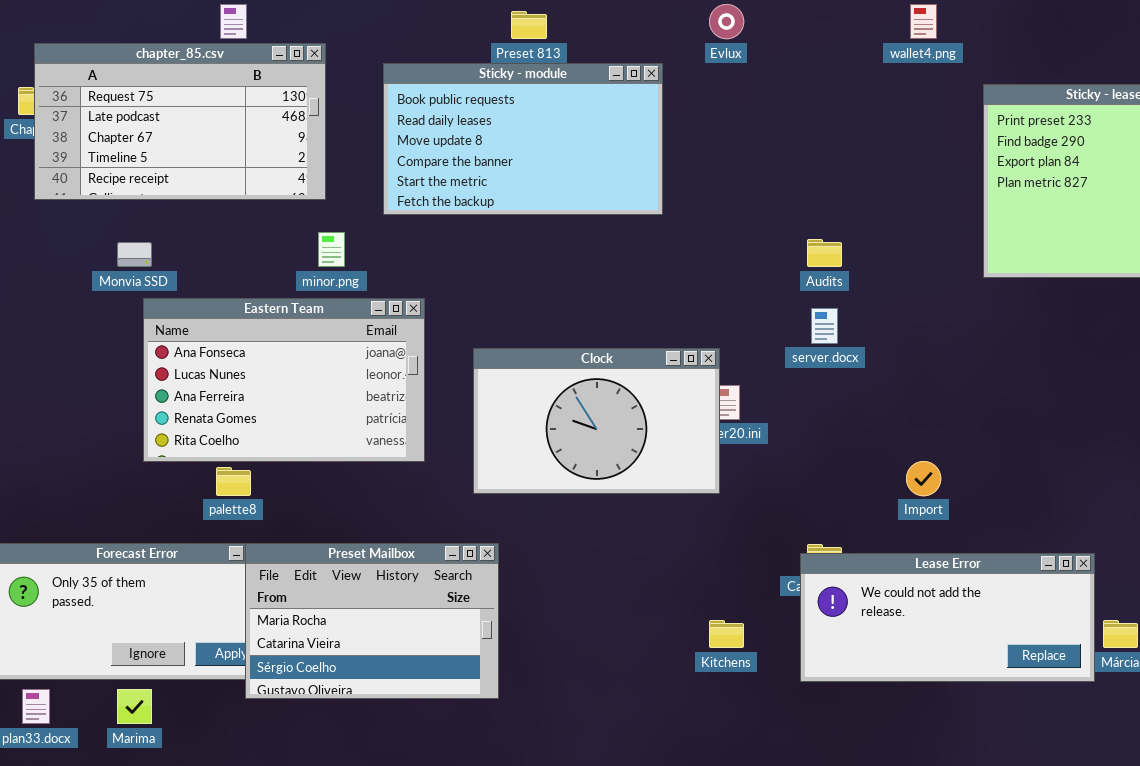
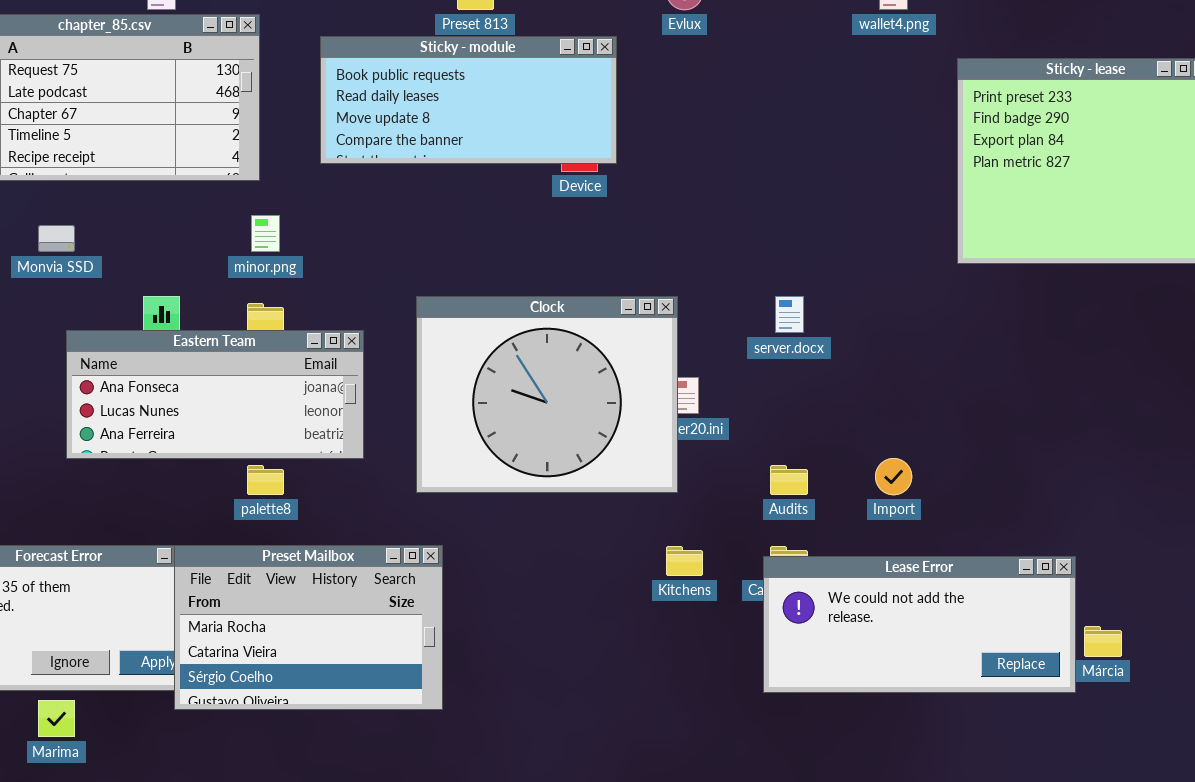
Sticky - module: [383,63,663,215] -> [320,36,617,164], resized
Audits: [807,239,842,267] -> [770,465,808,495], moved
Eastern Team: [143,298,425,462] -> [66,330,364,459], resized
Clock: [473,348,720,494] -> [416,296,678,493], resized
palette8: [216,467,251,496] -> [247,465,284,495], moved
Kitchens: [709,620,744,648] -> [666,546,703,576], moved

